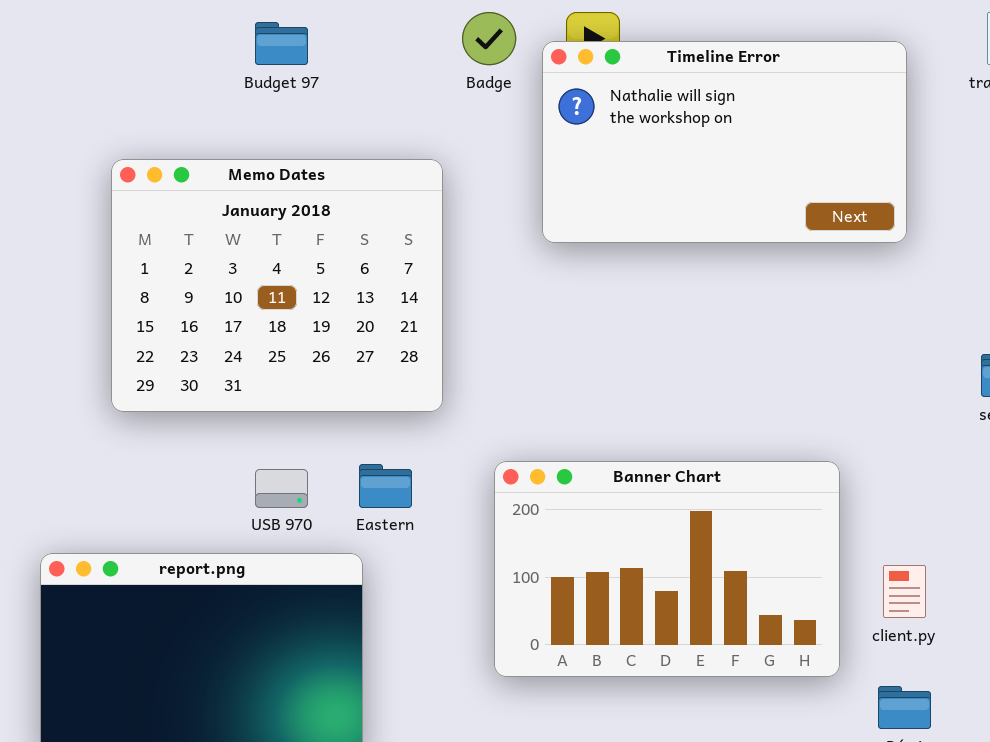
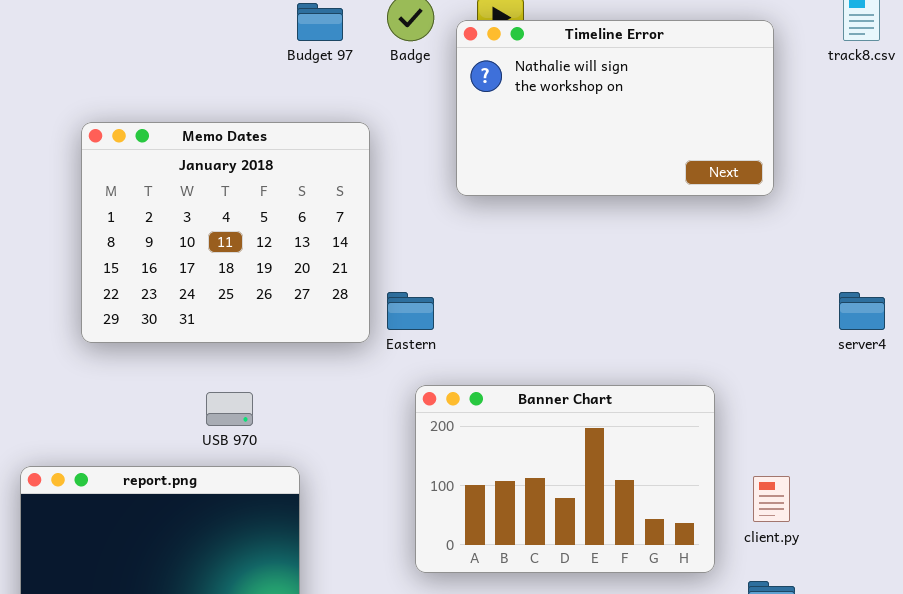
Budget 97: [255,22,308,65] -> [297,3,343,41], moved
Eastern: [359,464,412,508] -> [387,292,434,330], moved

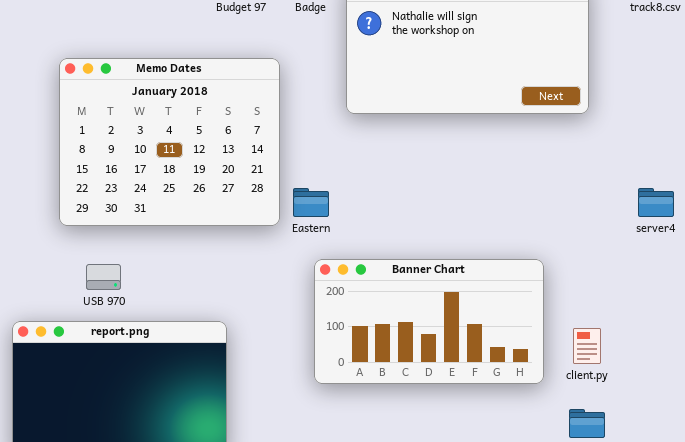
Banner Chart: [415,385,715,573] -> [314,259,544,384], resized
USB 970: [206,392,253,426] -> [86,264,121,290], moved

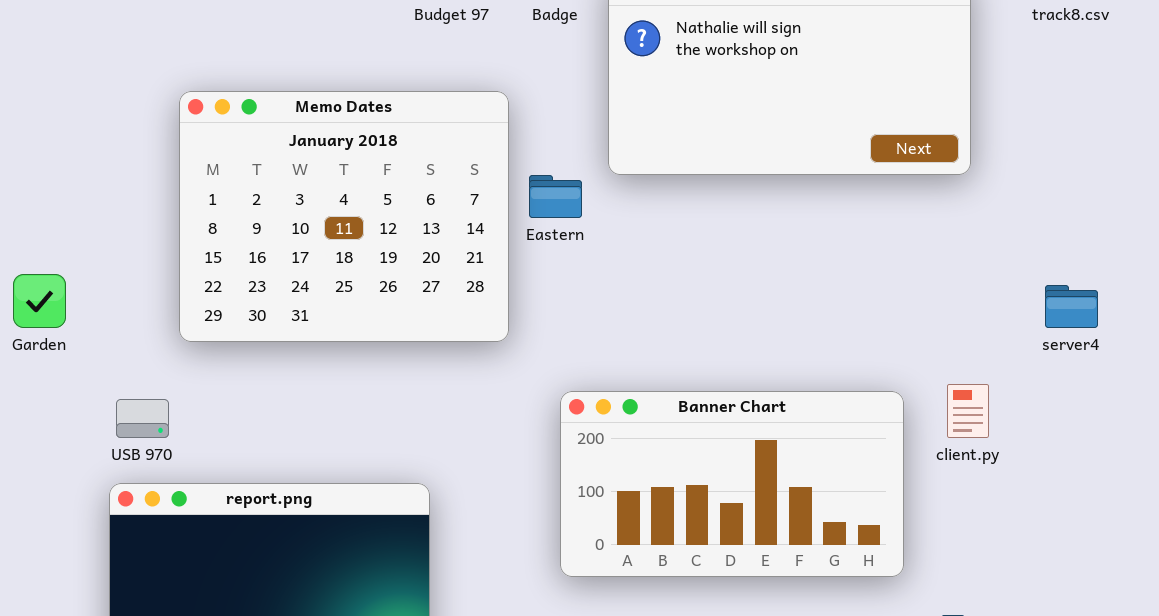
Eastern: [293,188,329,217] -> [529,175,582,218], moved
USB 970: [86,264,121,290] -> [116,399,169,438], moved
client.py: [573,328,601,364] -> [947,384,989,438], moved

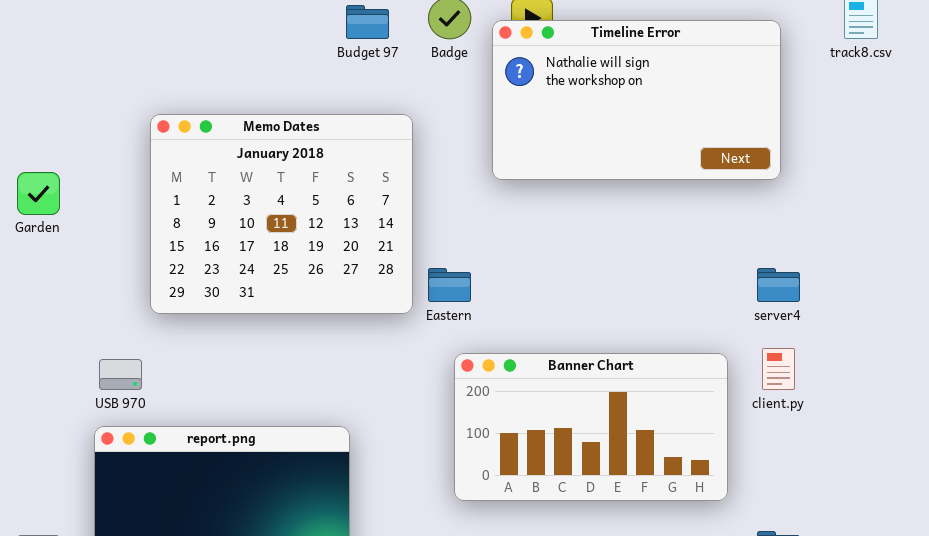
Eastern: [529,175,582,218] -> [428,268,471,302], moved
Garden: [13,274,66,328] -> [17,172,60,215], moved
server4: [1045,285,1098,328] -> [757,268,800,302], moved

